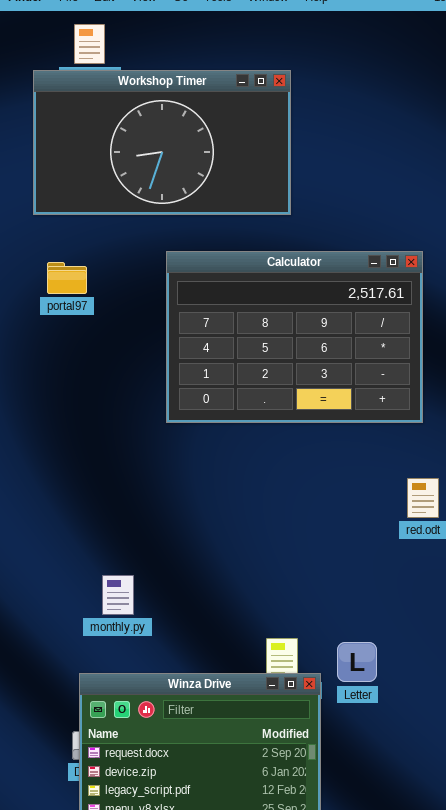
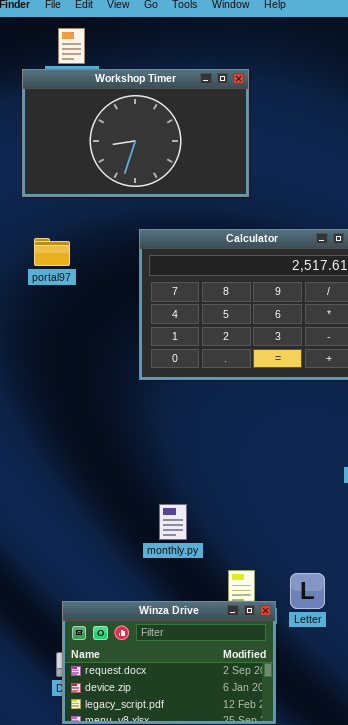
monthly.py: [102,575,134,615] -> [159,504,187,540], moved

